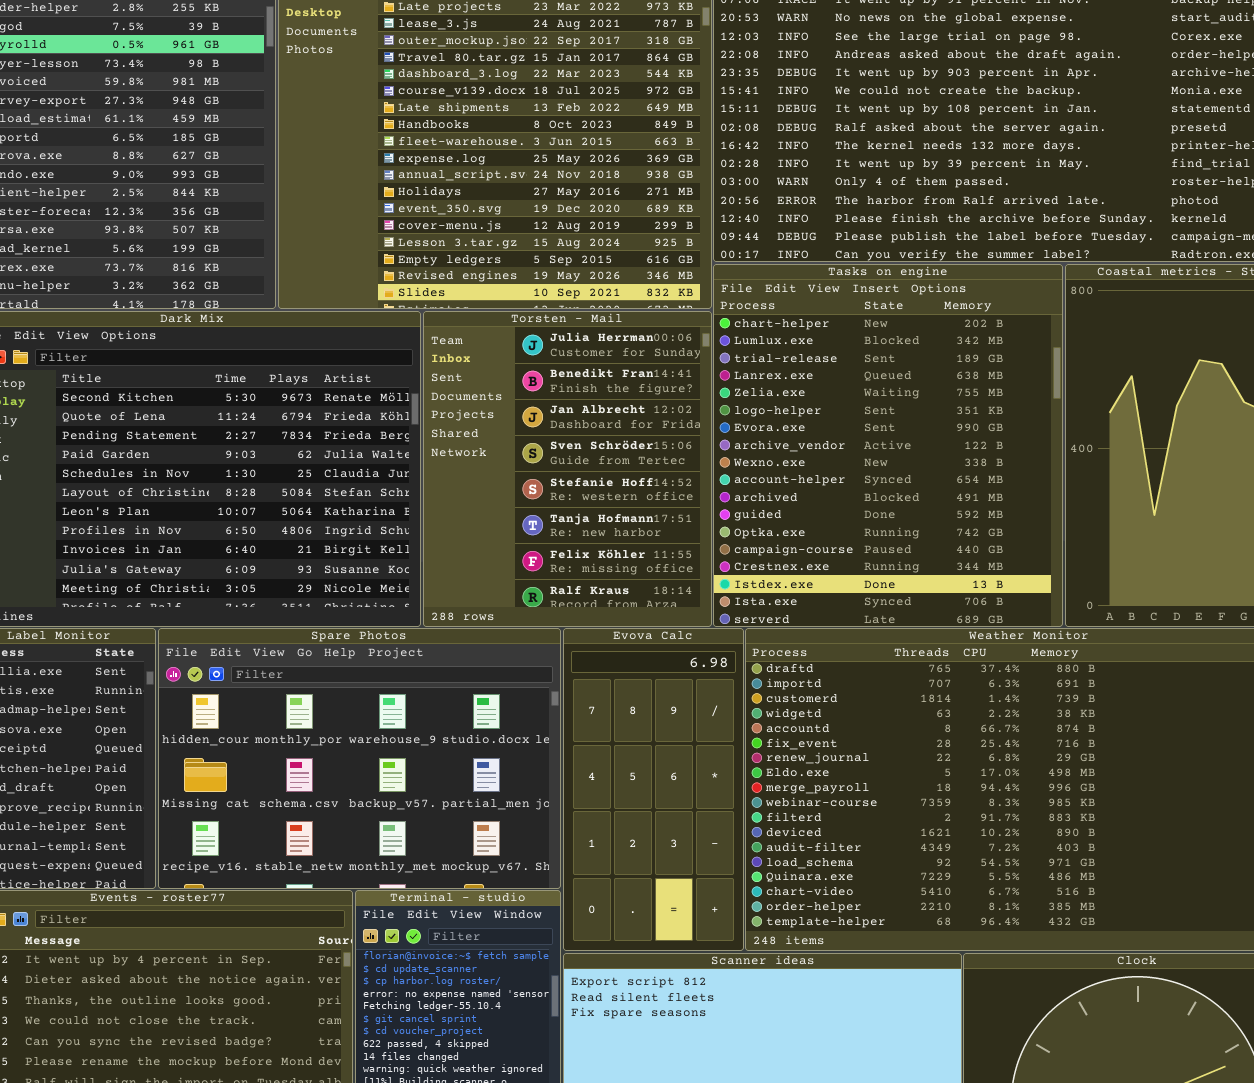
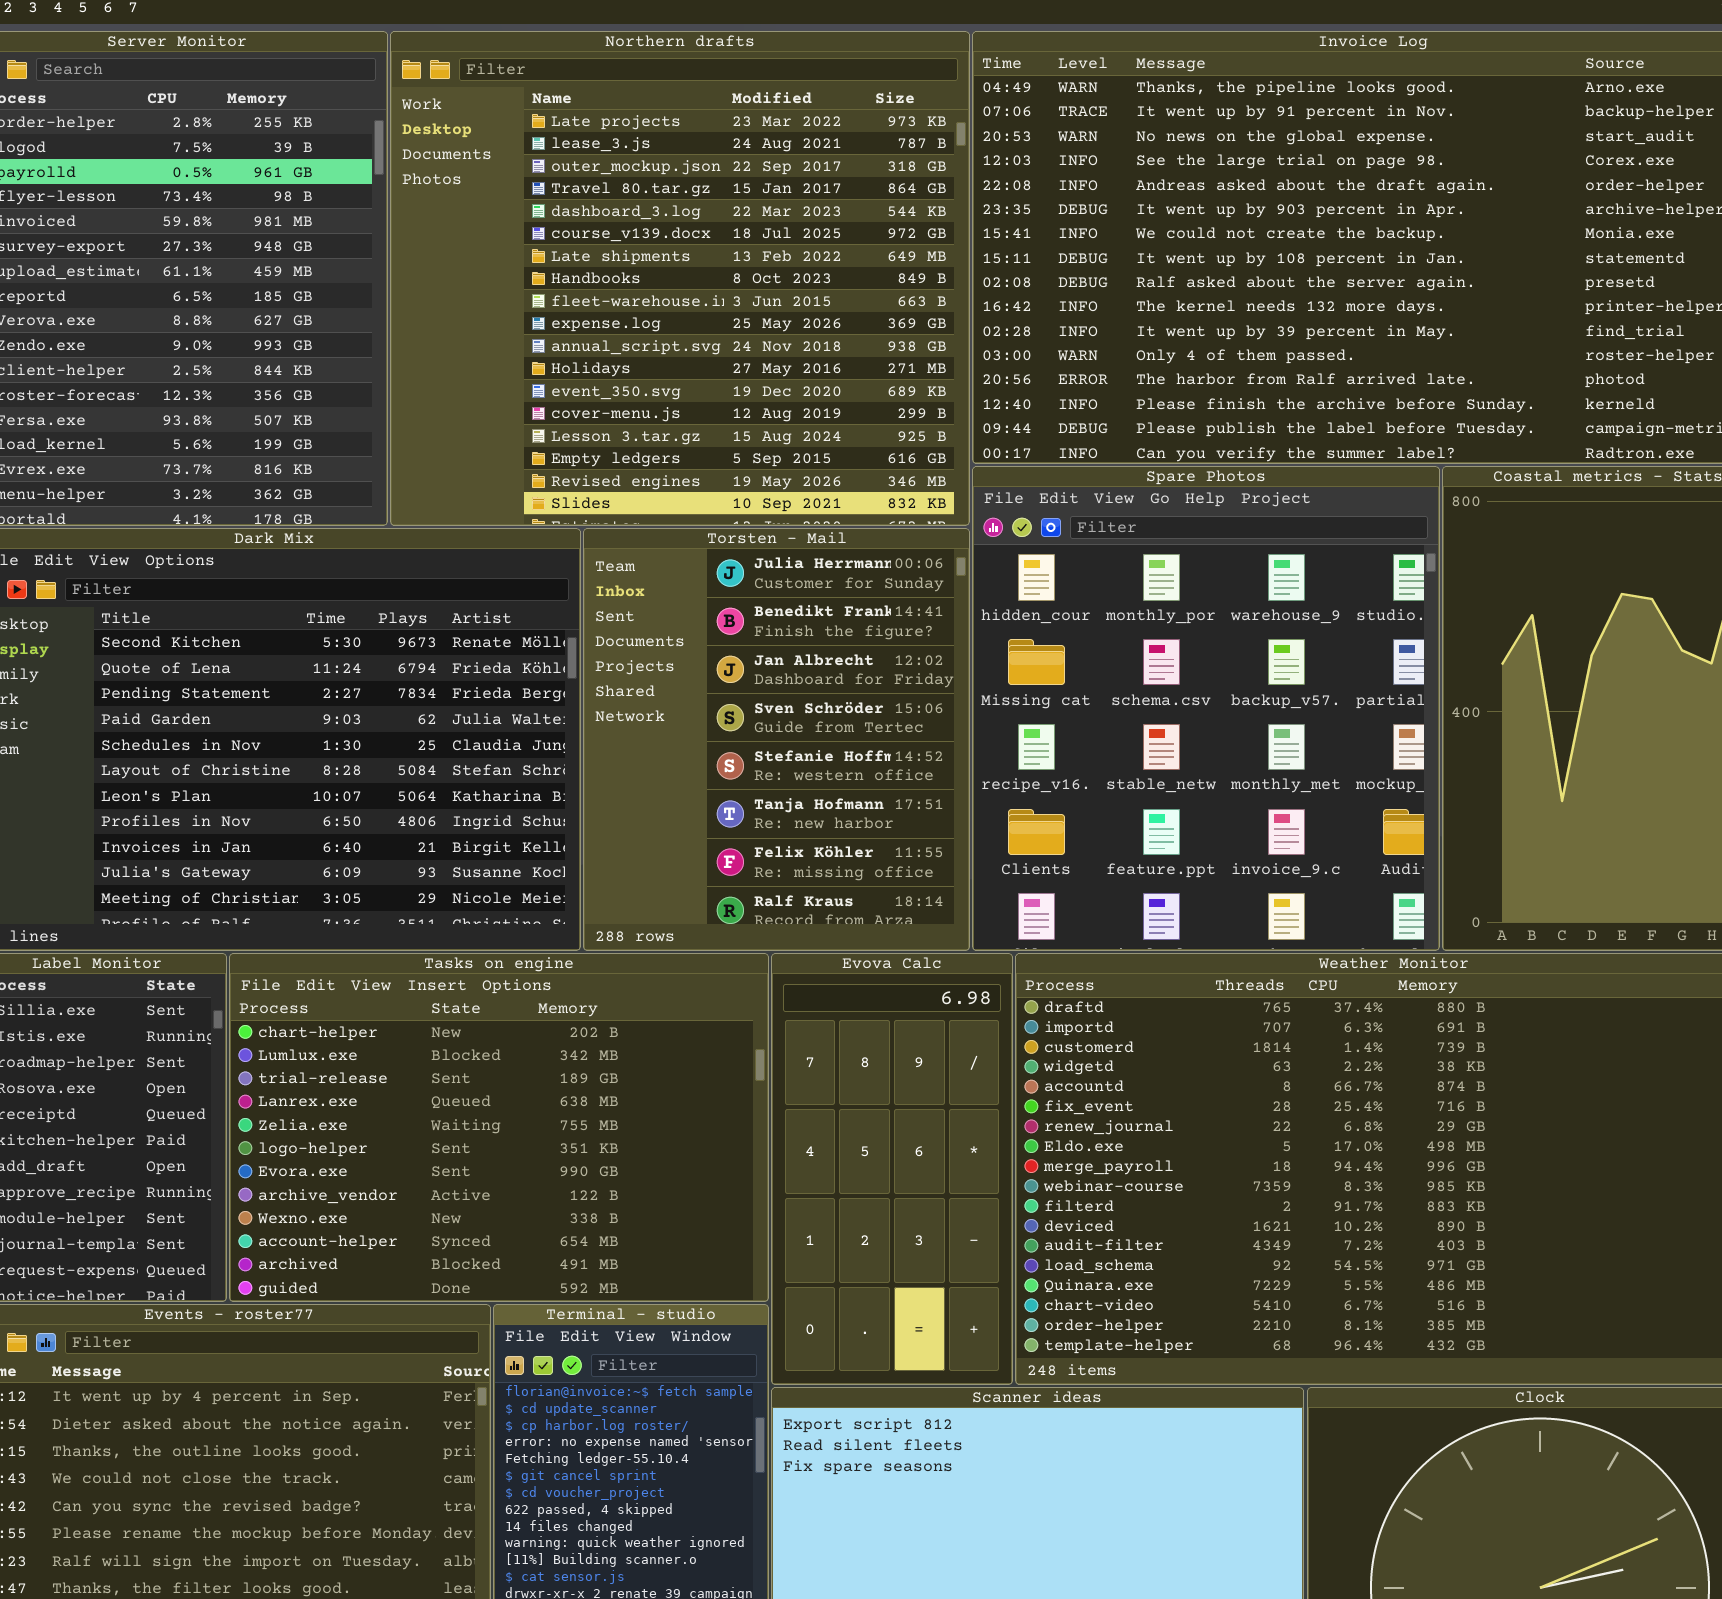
Tasks on engine: [713,264,1063,627] -> [229,953,769,1302], moved, resized
Spare Photos: [158,628,561,889] -> [972,466,1440,951], moved, resized

